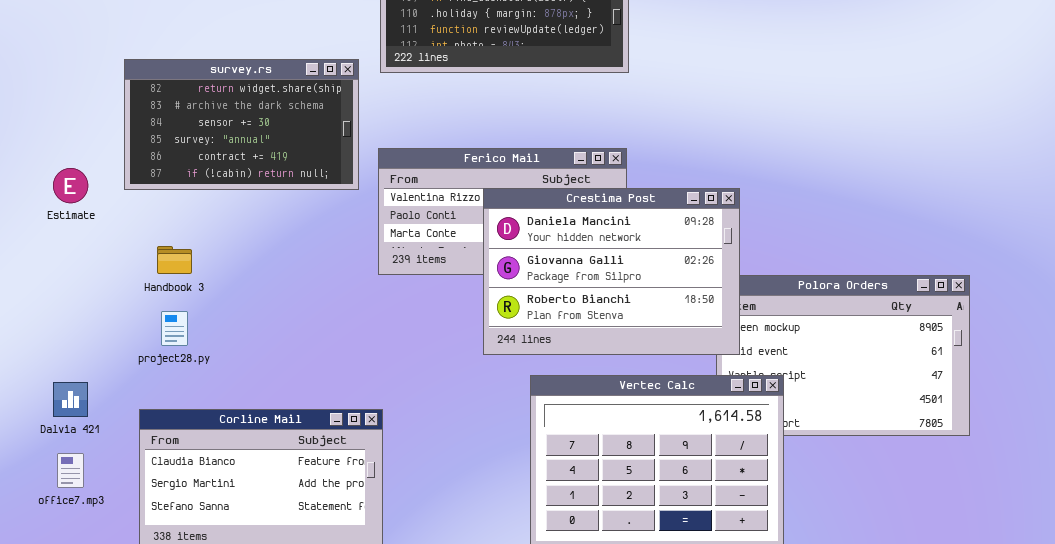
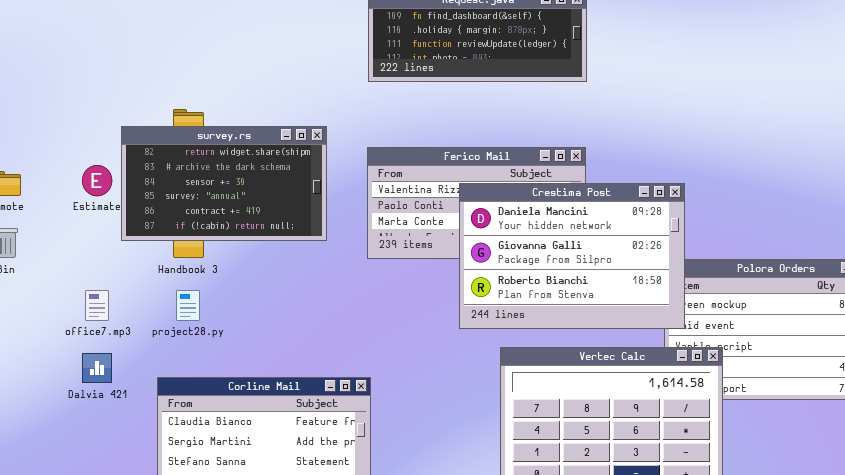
survey.rs: [124,59,359,190] -> [121,126,327,241], moved
office7.mp3: [57,453,84,488] -> [85,290,109,321], moved

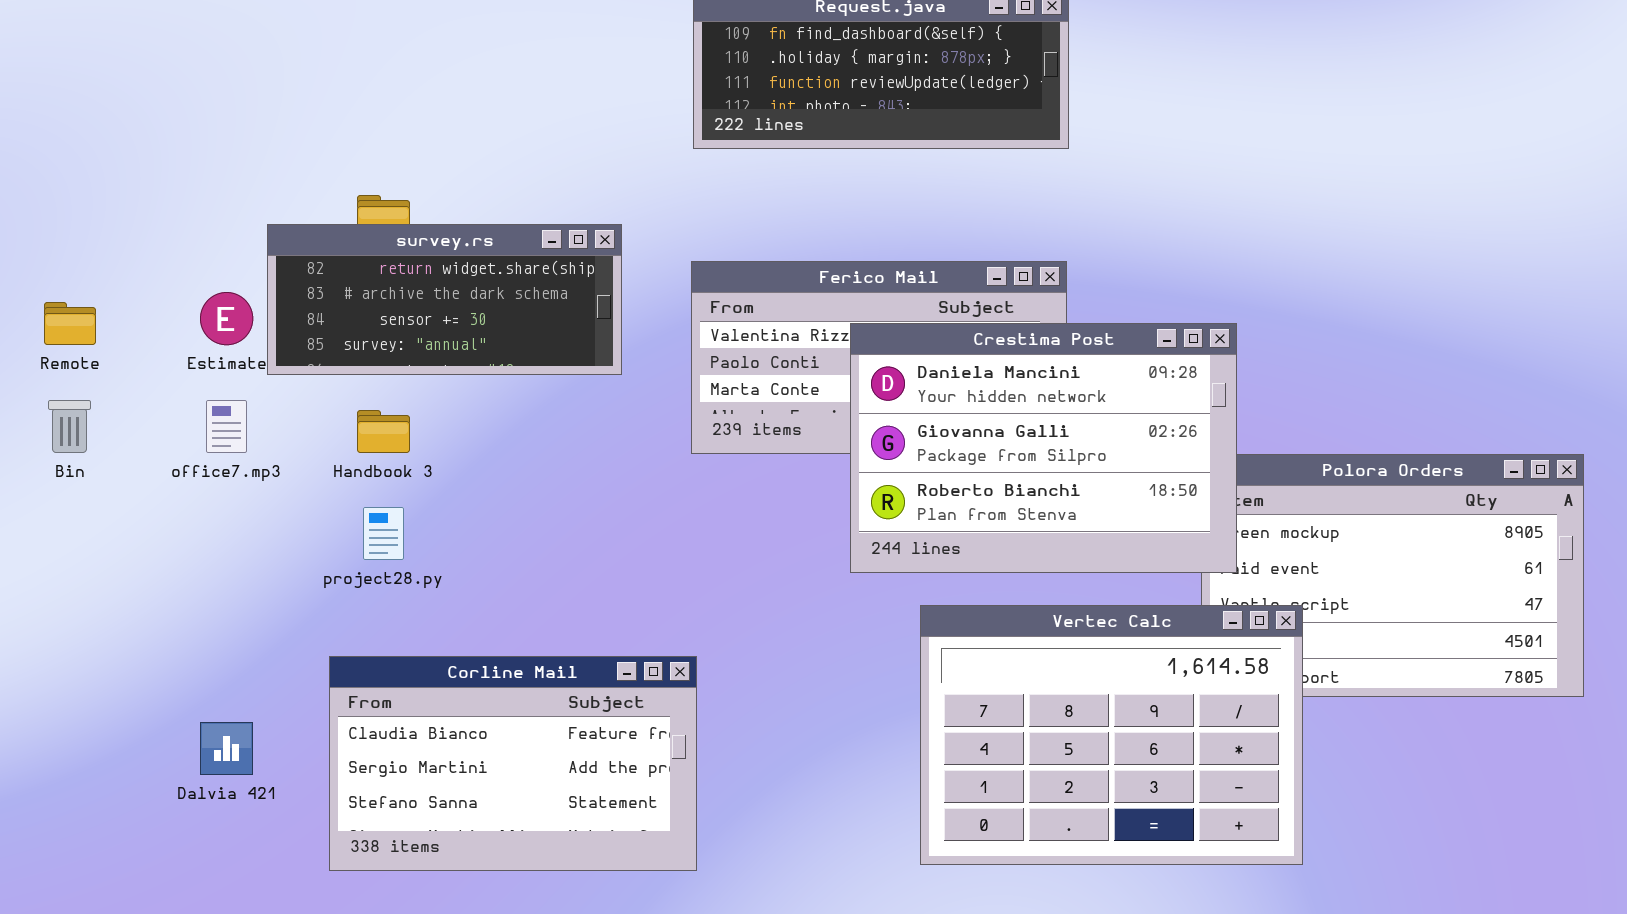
survey.rs: [121,126,327,241] -> [267,224,622,375], resized
office7.mp3: [85,290,109,321] -> [206,400,247,453], moved
Dalvia 421: [82,353,112,383] -> [200,722,253,775], moved

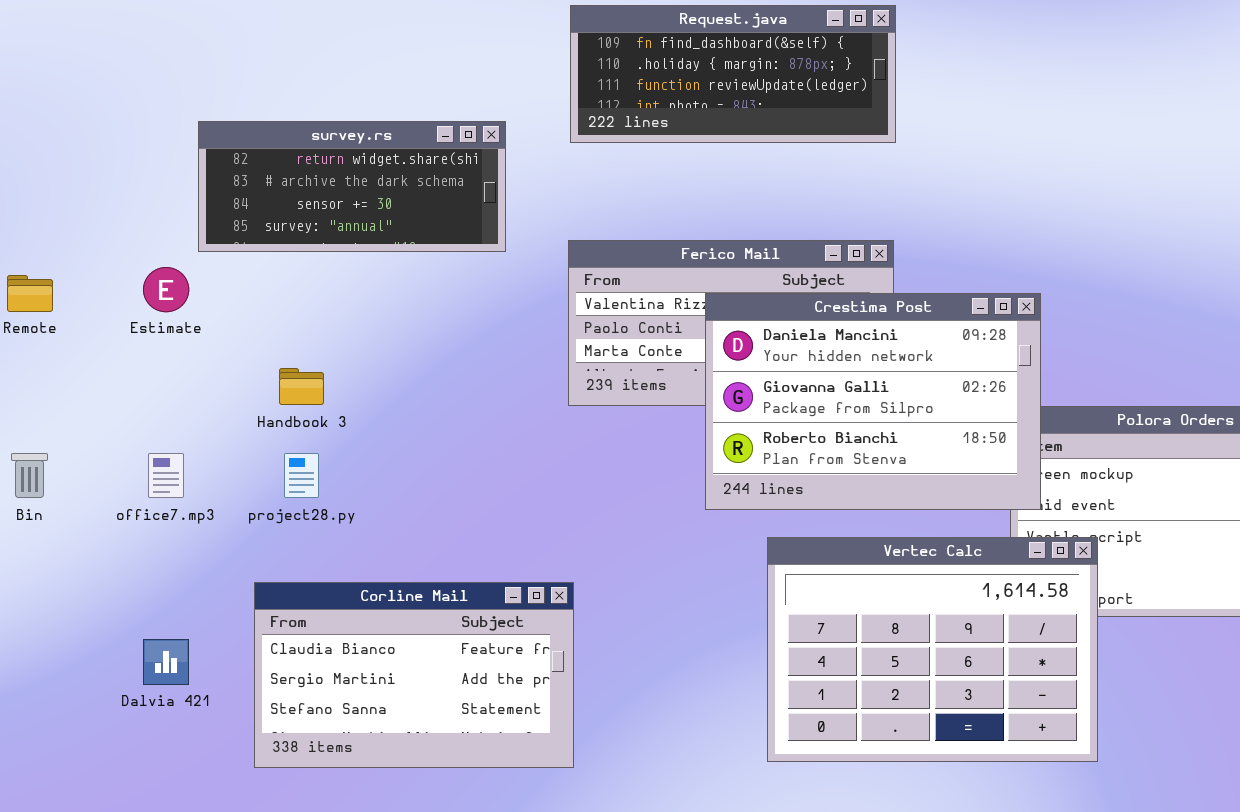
survey.rs: [267,224,622,375] -> [198,121,506,252], moved
Bin: [48,400,91,453] -> [11,453,48,498], moved
office7.mp3: [206,400,247,453] -> [148,453,184,498], moved

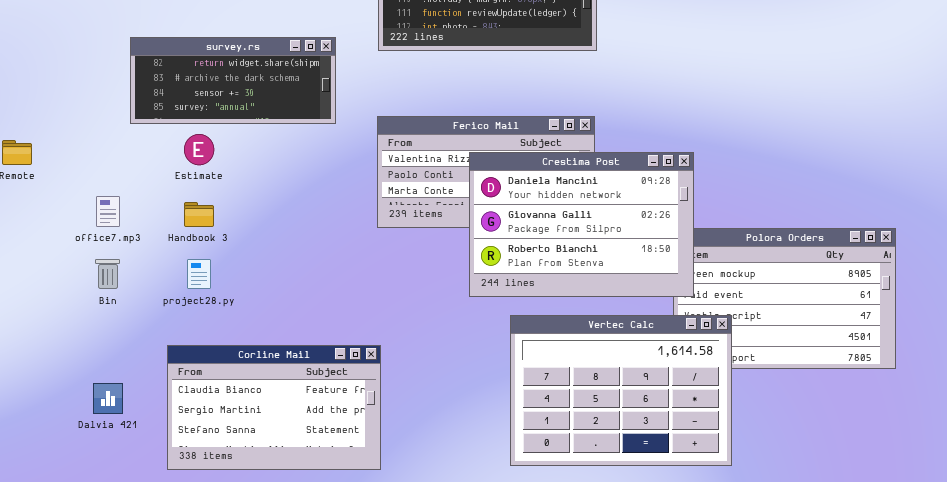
Estimate: [143,267,189,312] -> [184,134,214,165], moved
Bin: [11,453,48,498] -> [95,259,120,289], moved
office7.mp3: [148,453,184,498] -> [96,196,120,227], moved

